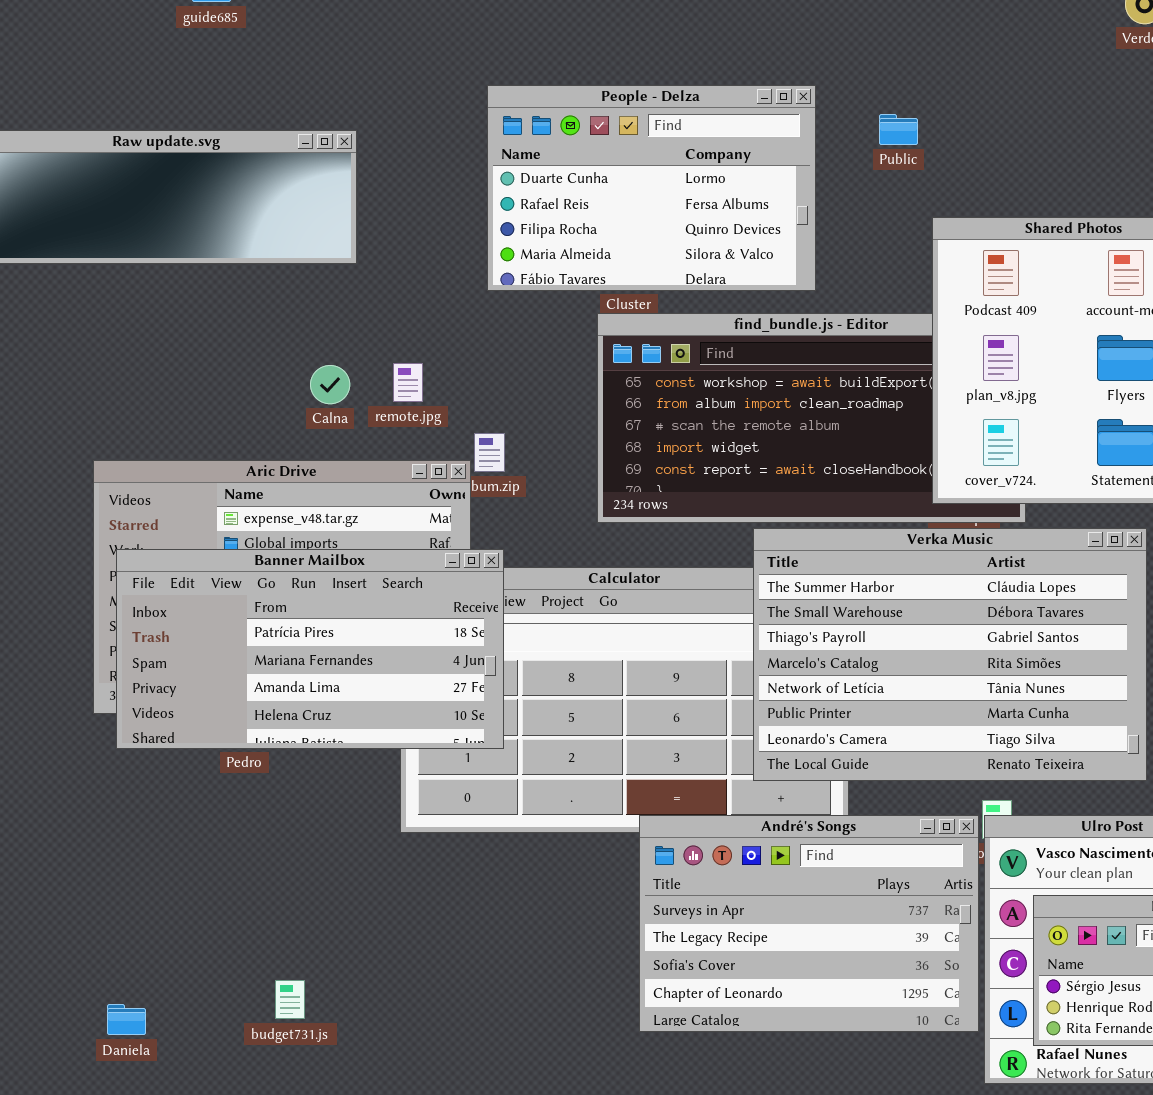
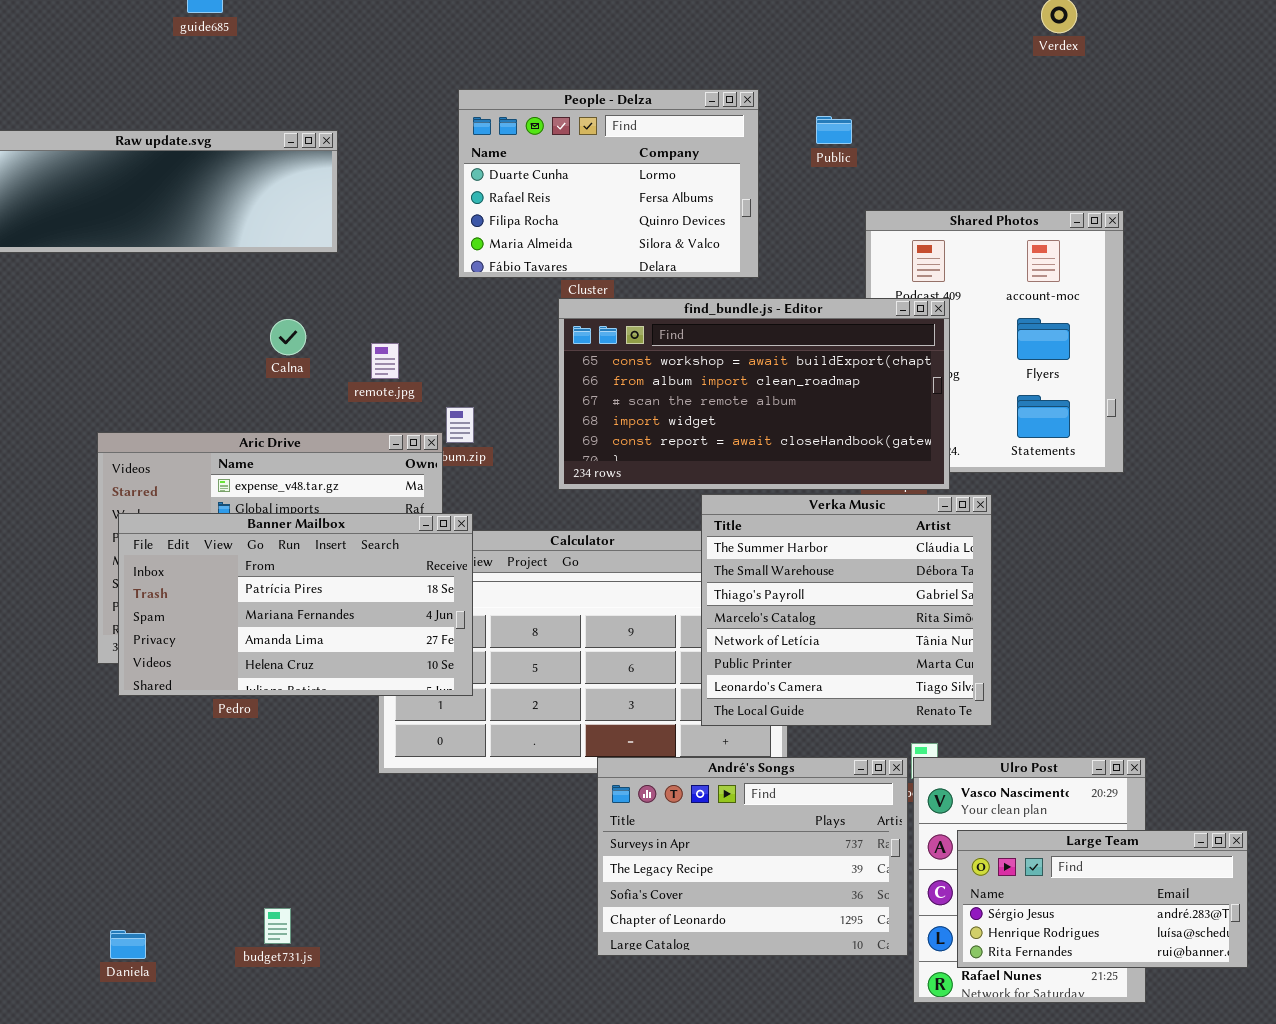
find_bundle.js - Editor: [597,313,1026,523] -> [558,298,950,490], raised
Calna: [310,365,350,404] -> [270,319,306,355], moved
Verka Music: [753,528,1147,781] -> [701,494,992,726], resized

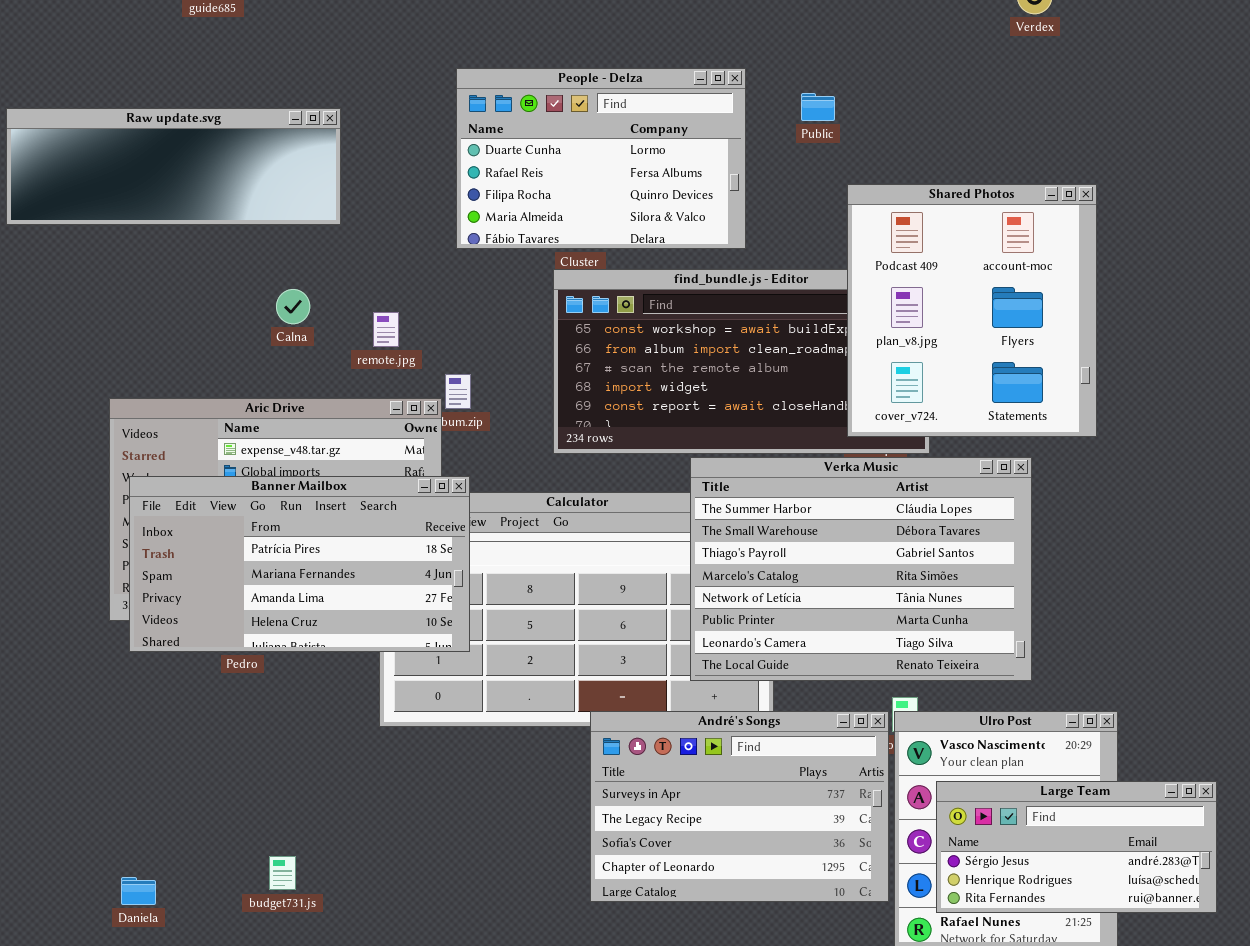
Shared Photos: [865,210,1124,473] -> [847,184,1097,437], raised
Verka Music: [701,494,992,726] -> [690,457,1032,681], resized

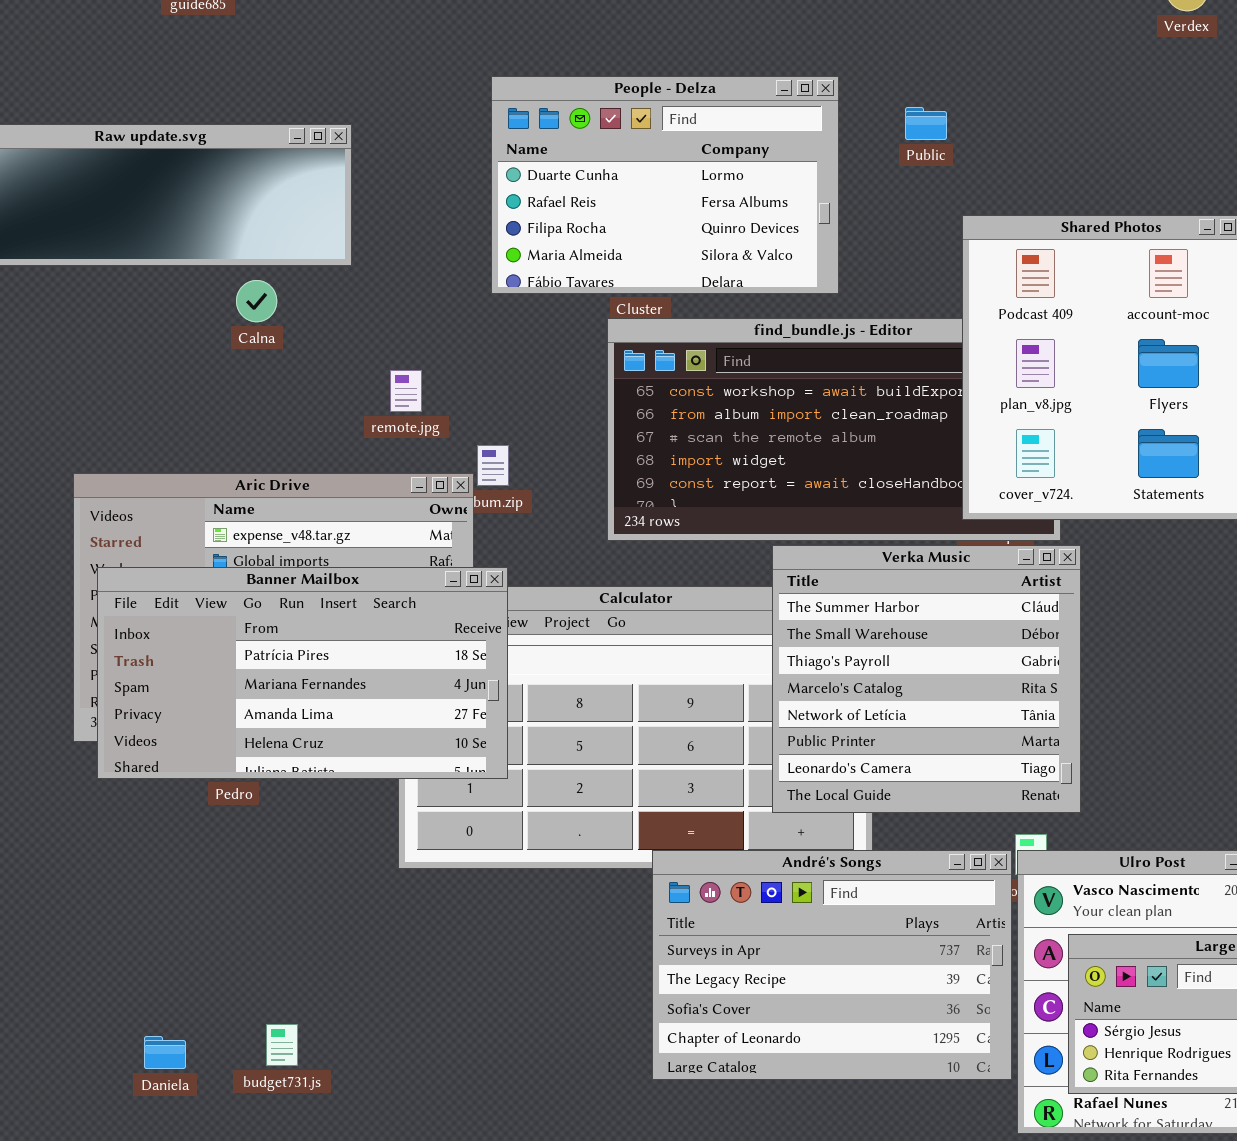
Calna: [276,289,310,324] -> [236,280,277,322], moved
Verka Music: [690,457,1032,681] -> [772,545,1081,813], resized
Daniela: [121,877,156,905] -> [144,1036,186,1069], moved

